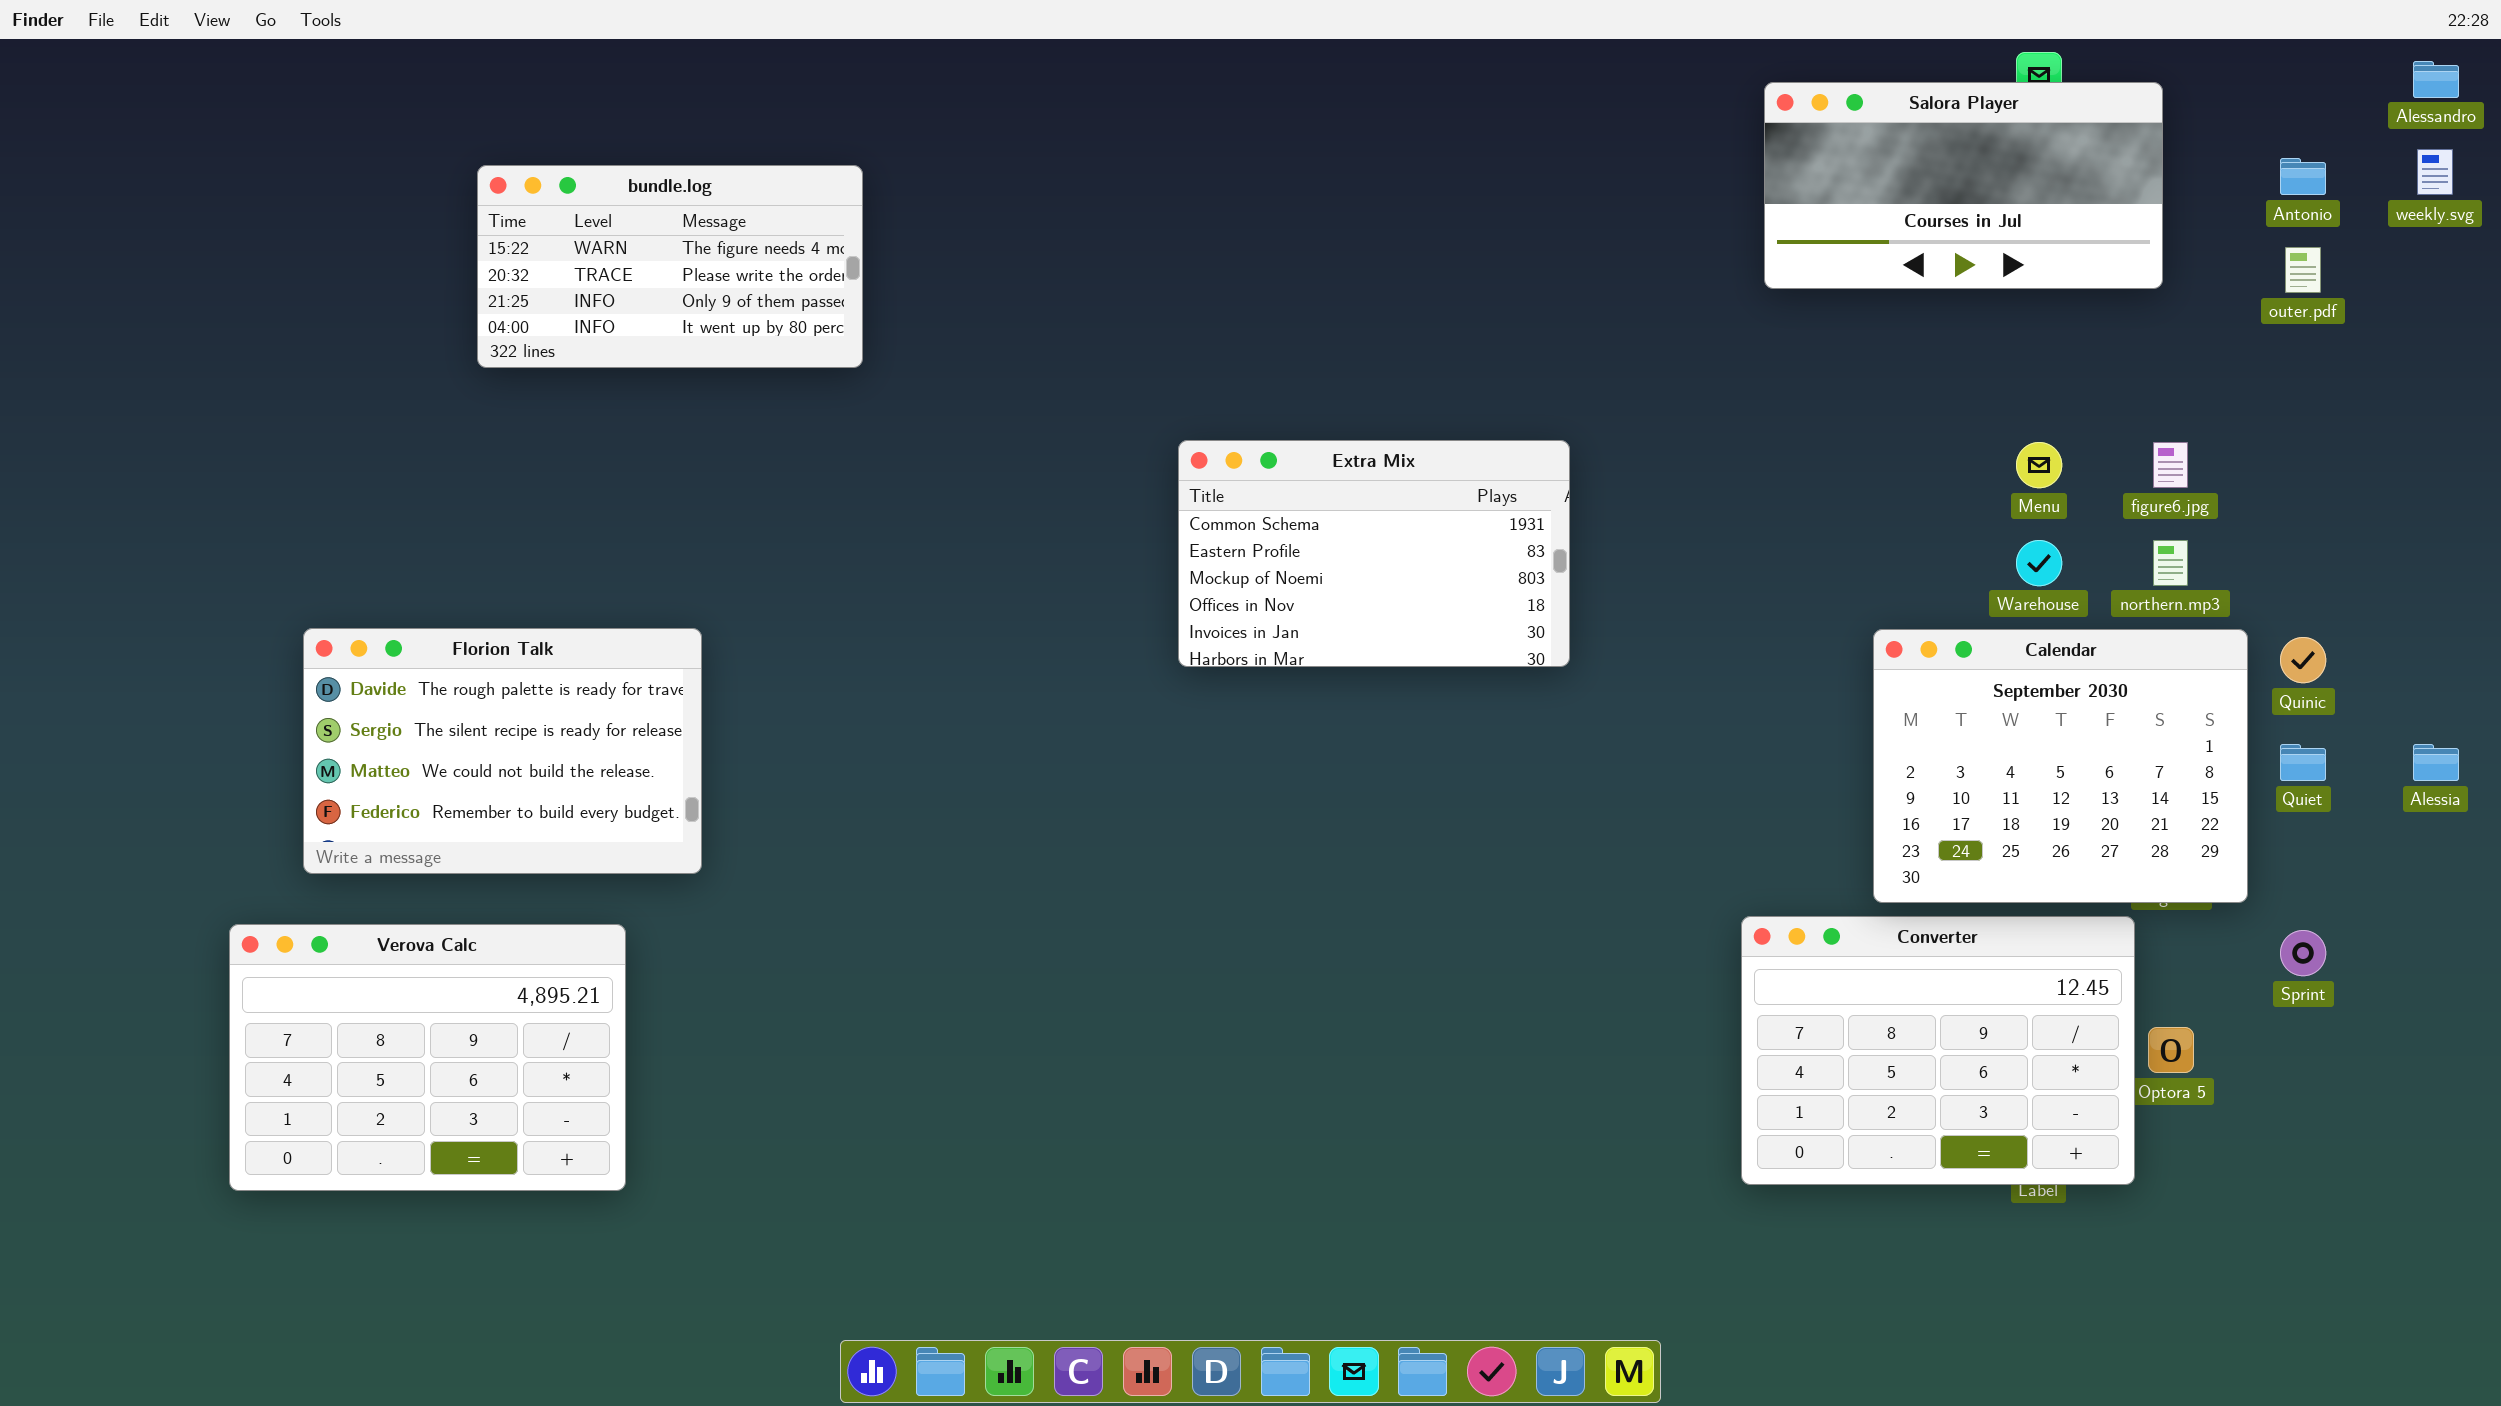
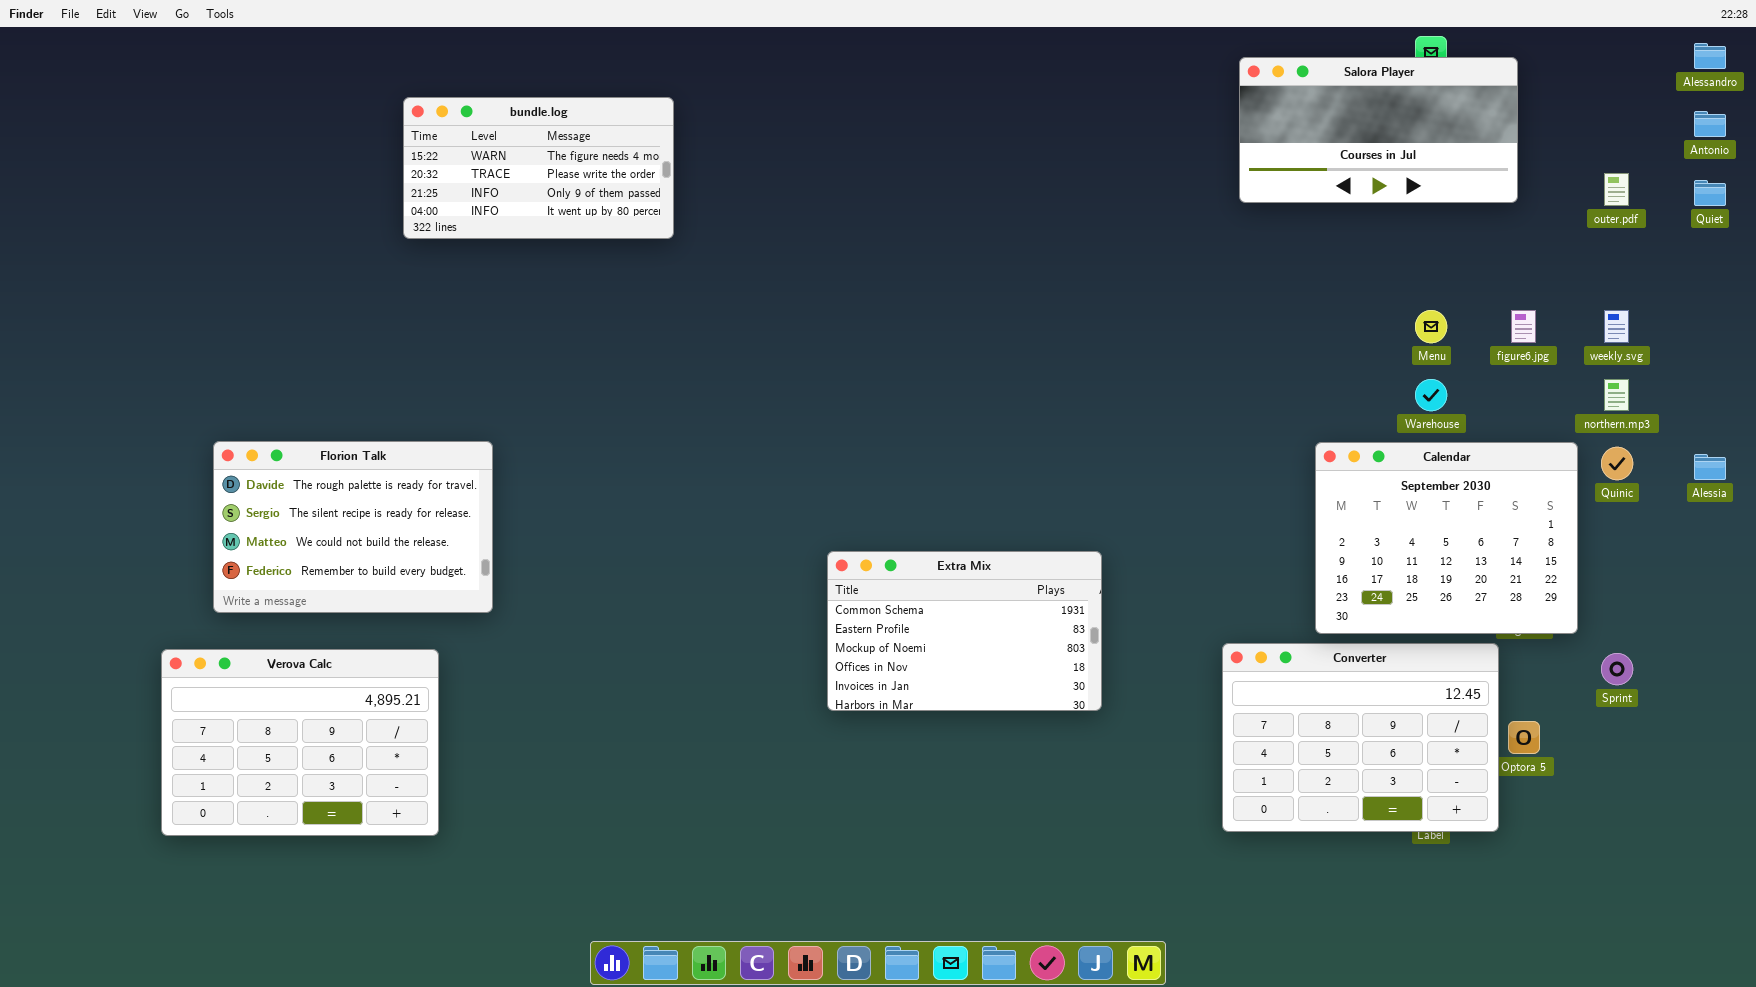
weekly.svg: [2417,149,2453,195] -> [1604,310,1629,343], moved
Antonio: [2280,158,2326,195] -> [1694,111,1726,137], moved
bundle.log: [477,165,863,368] -> [403,97,674,239], moved
Extra Mix: [1178,440,1570,667] -> [827,551,1102,711], moved
northern.mp3: [2153,540,2188,586] -> [1604,379,1629,411], moved
Quiet: [2280,744,2326,781] -> [1694,180,1726,206], moved
Alessia: [2413,744,2459,781] -> [1694,454,1726,480], moved

